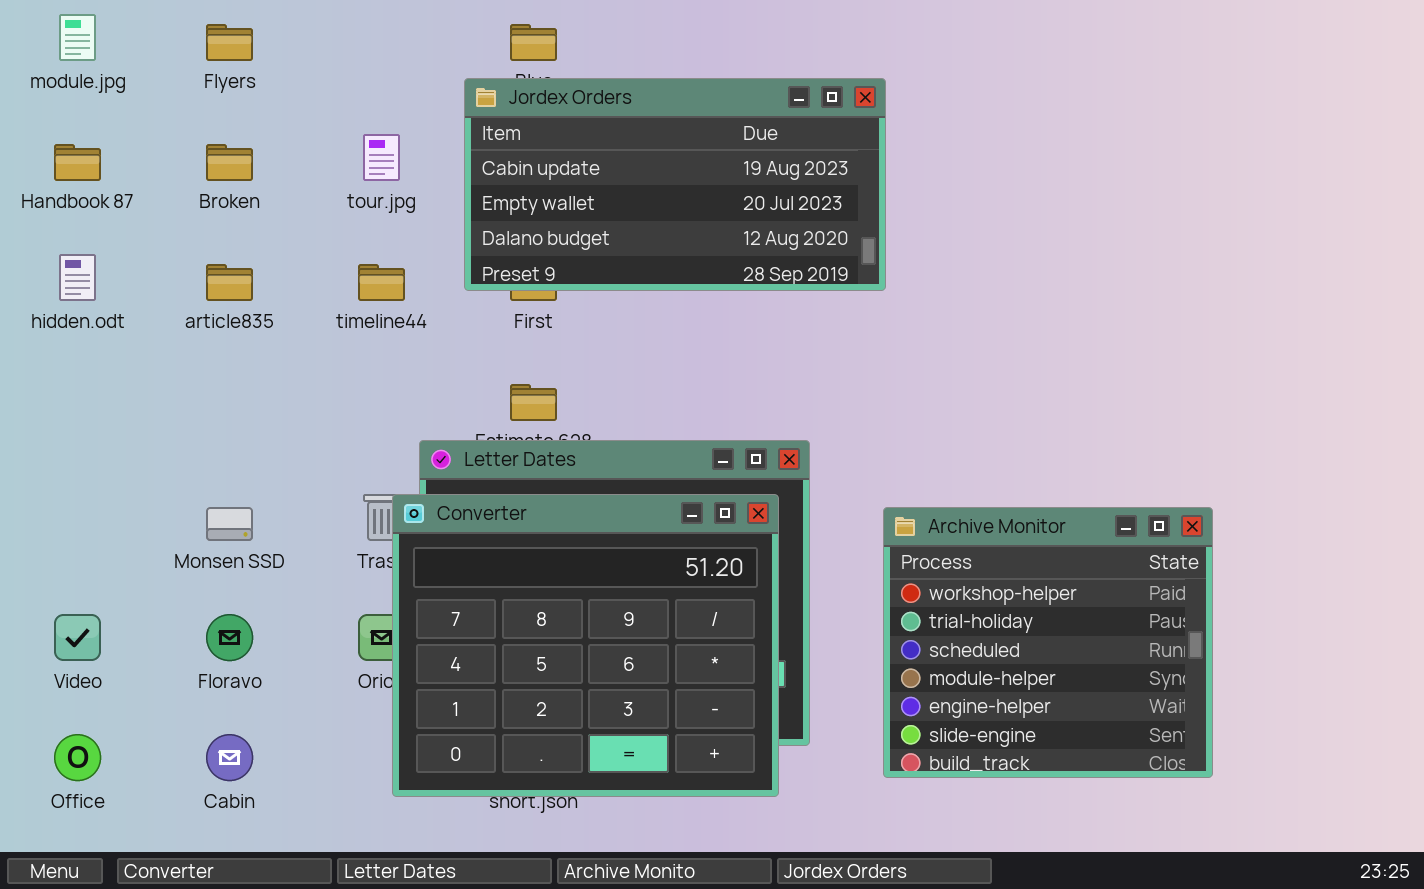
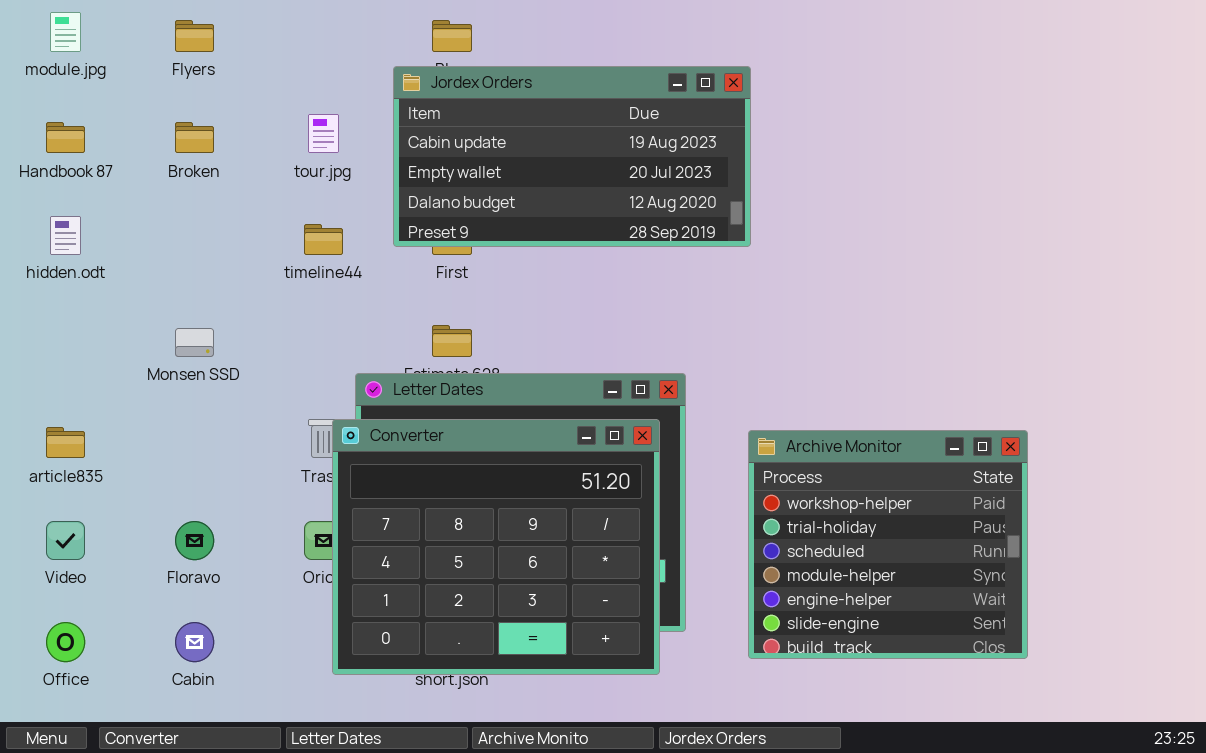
article835: [206,264,253,301] -> [46,427,85,458], moved
Monsen SSD: [206,507,253,541] -> [175,328,214,357], moved

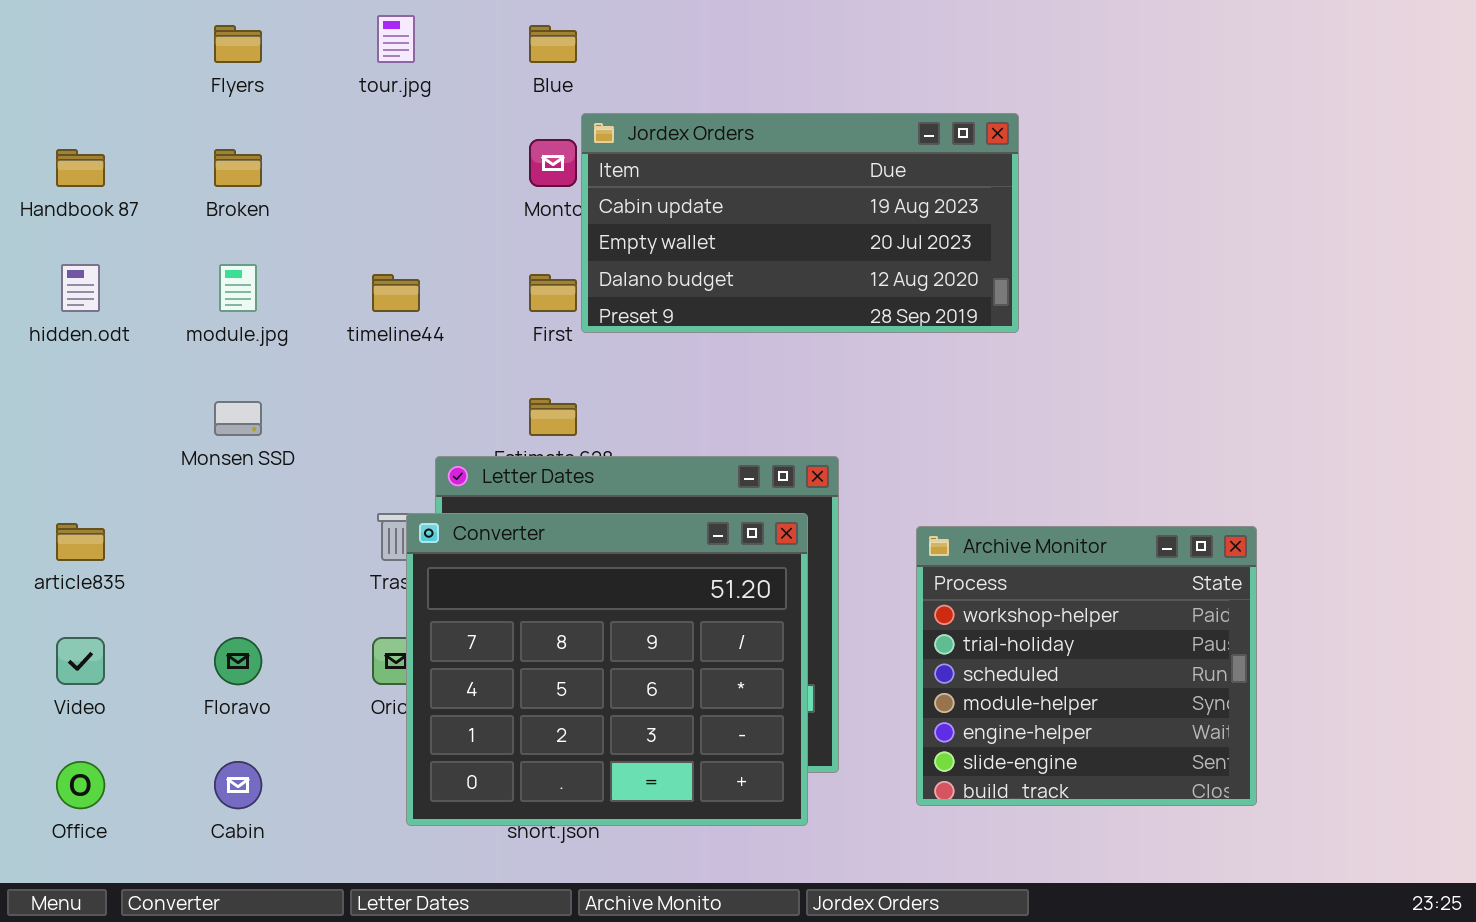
module.jpg: [50,12,81,52] -> [219,264,257,312], moved
Jordex Orders: [393,66,751,247] -> [581,113,1019,333], moved
tour.jpg: [308,114,339,153] -> [377,15,415,63], moved

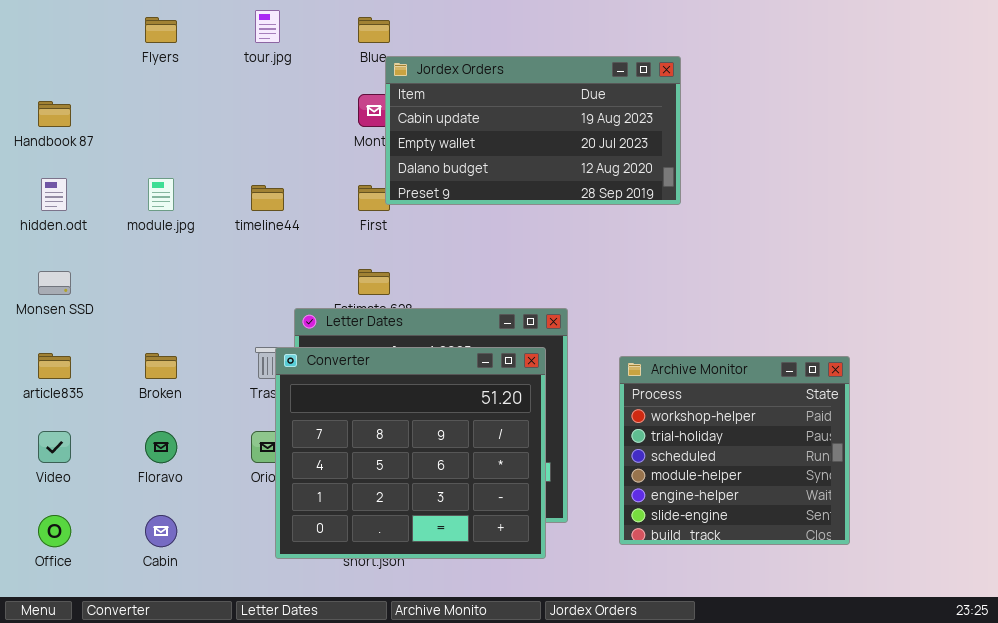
Jordex Orders: [581,113,1019,333] -> [385,56,681,205], moved
Broken: [214,149,262,187] -> [145,353,177,379], moved
Monsen SSD: [214,401,262,436] -> [38,271,71,295], moved

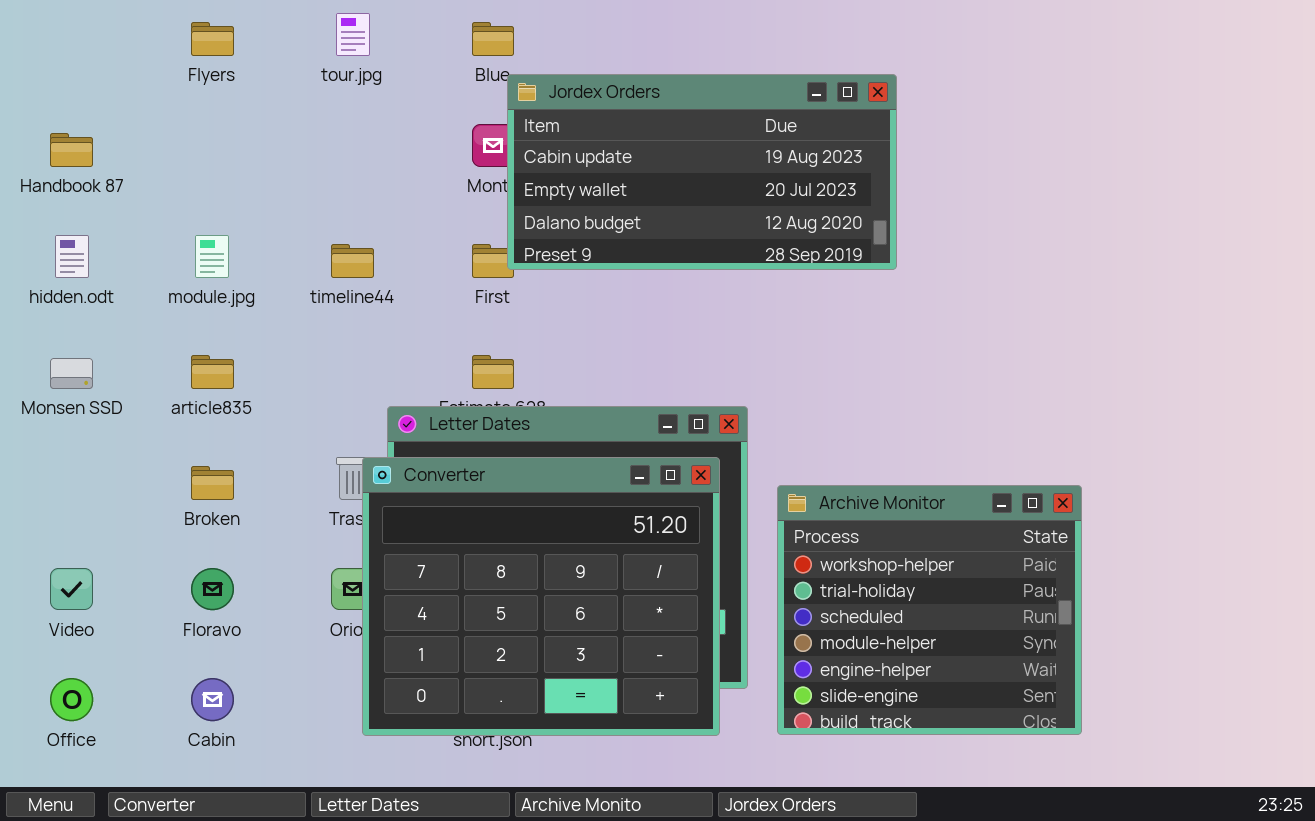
article835: [38,353,71,379] -> [191,355,234,389], moved
Archive Monitor: [619,356,850,545] -> [777,485,1082,735], moved

